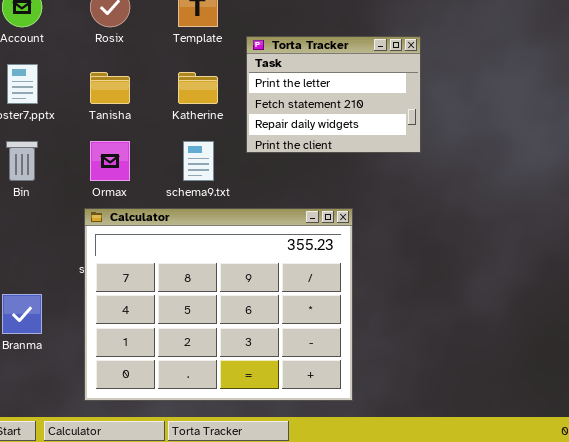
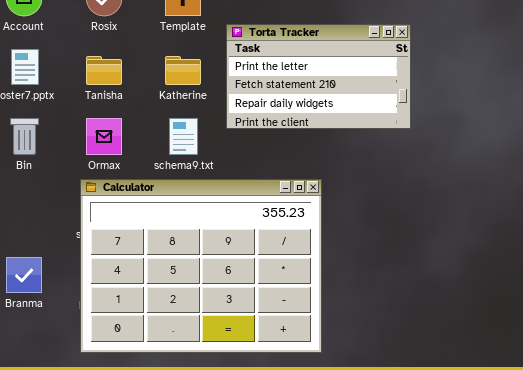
Torta Tracker: [246,36,421,153] -> [226,24,411,129], resized

